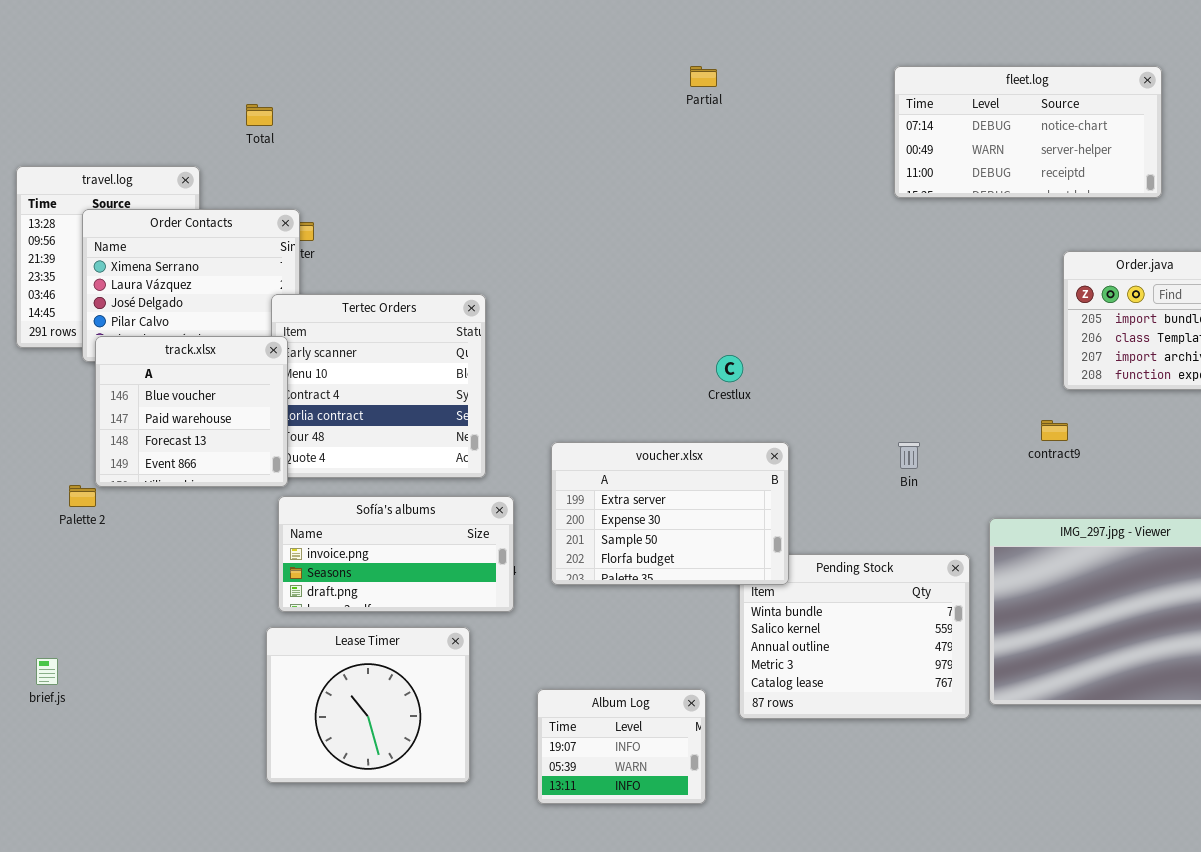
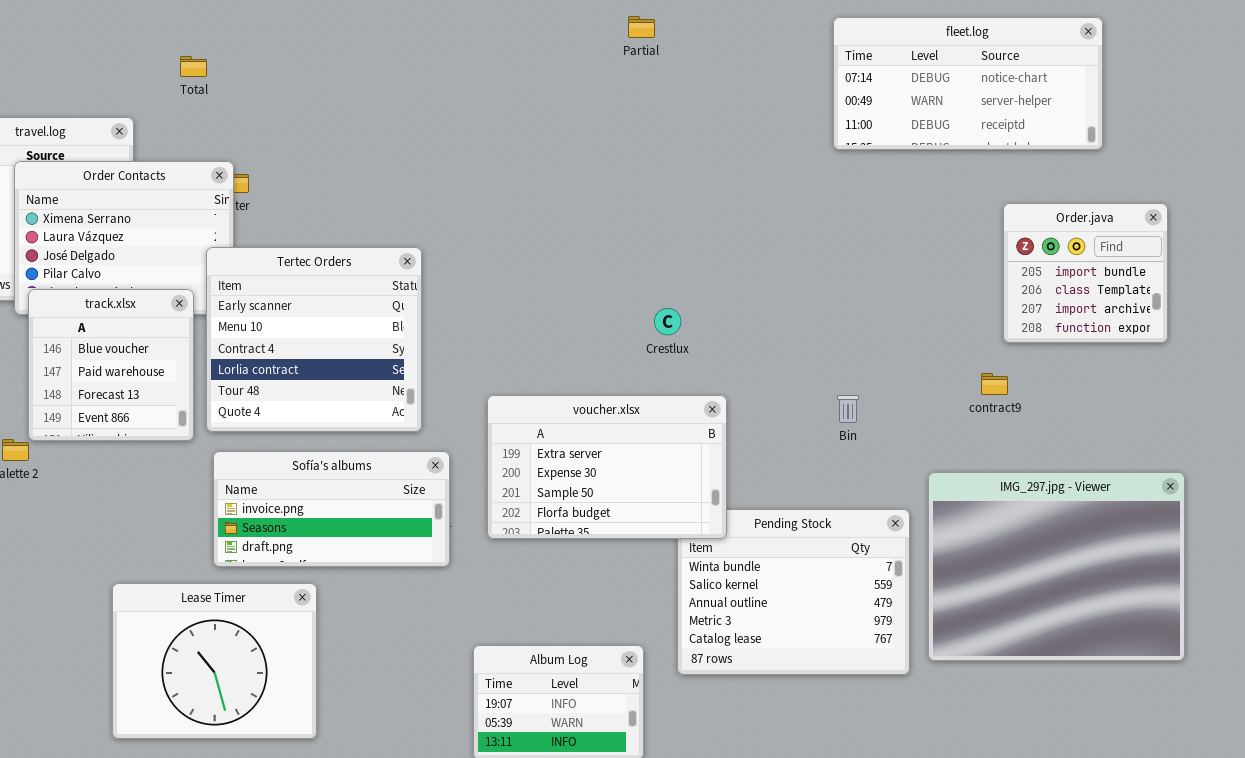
track.xlsx: [95,336,288,487] -> [28,289,194,441], resized
Lease Timer: [266,627,470,783] -> [112,583,317,739], moved

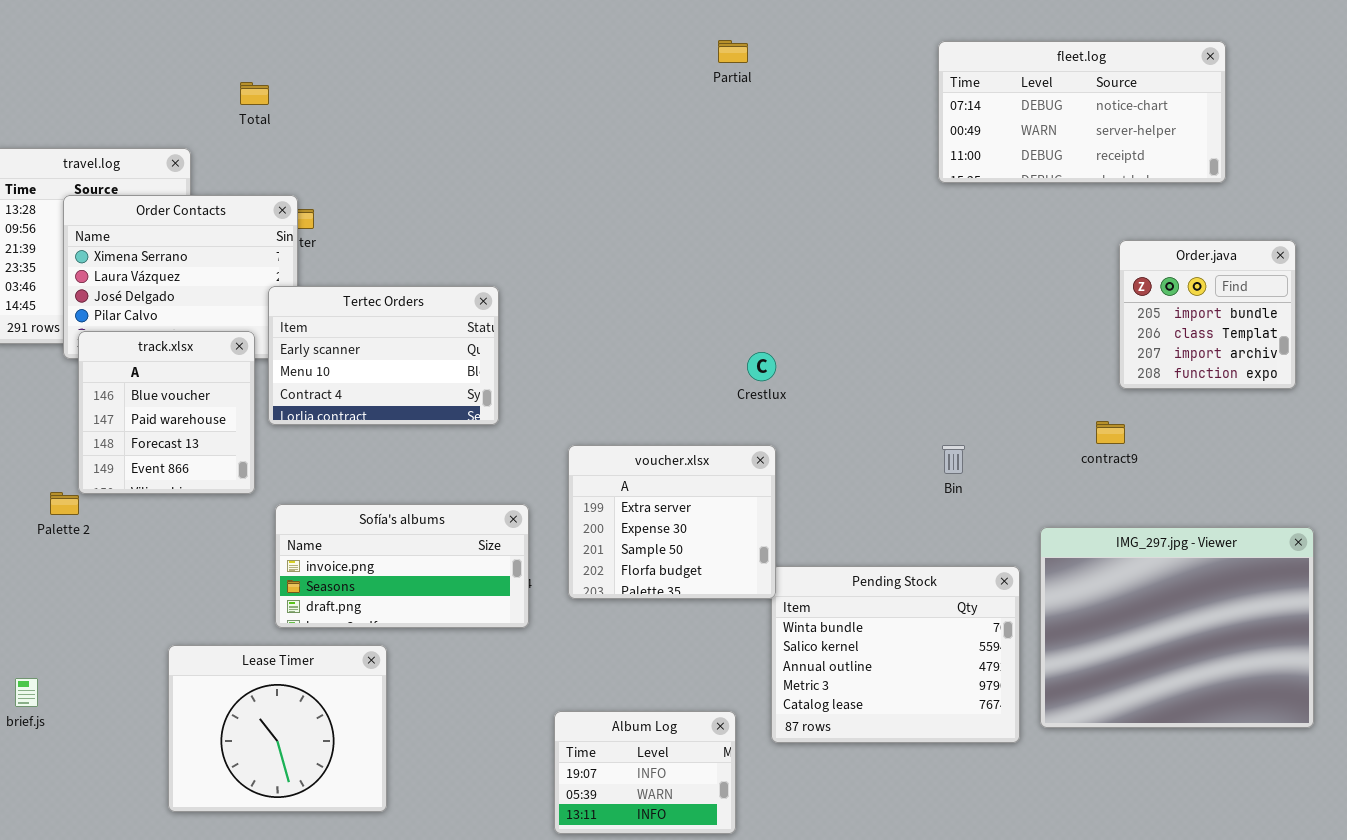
Tertec Orders: [206,247,422,432] -> [268,286,499,425], resized
voucher.xlsx: [487,395,727,539] -> [568,445,776,599], resized

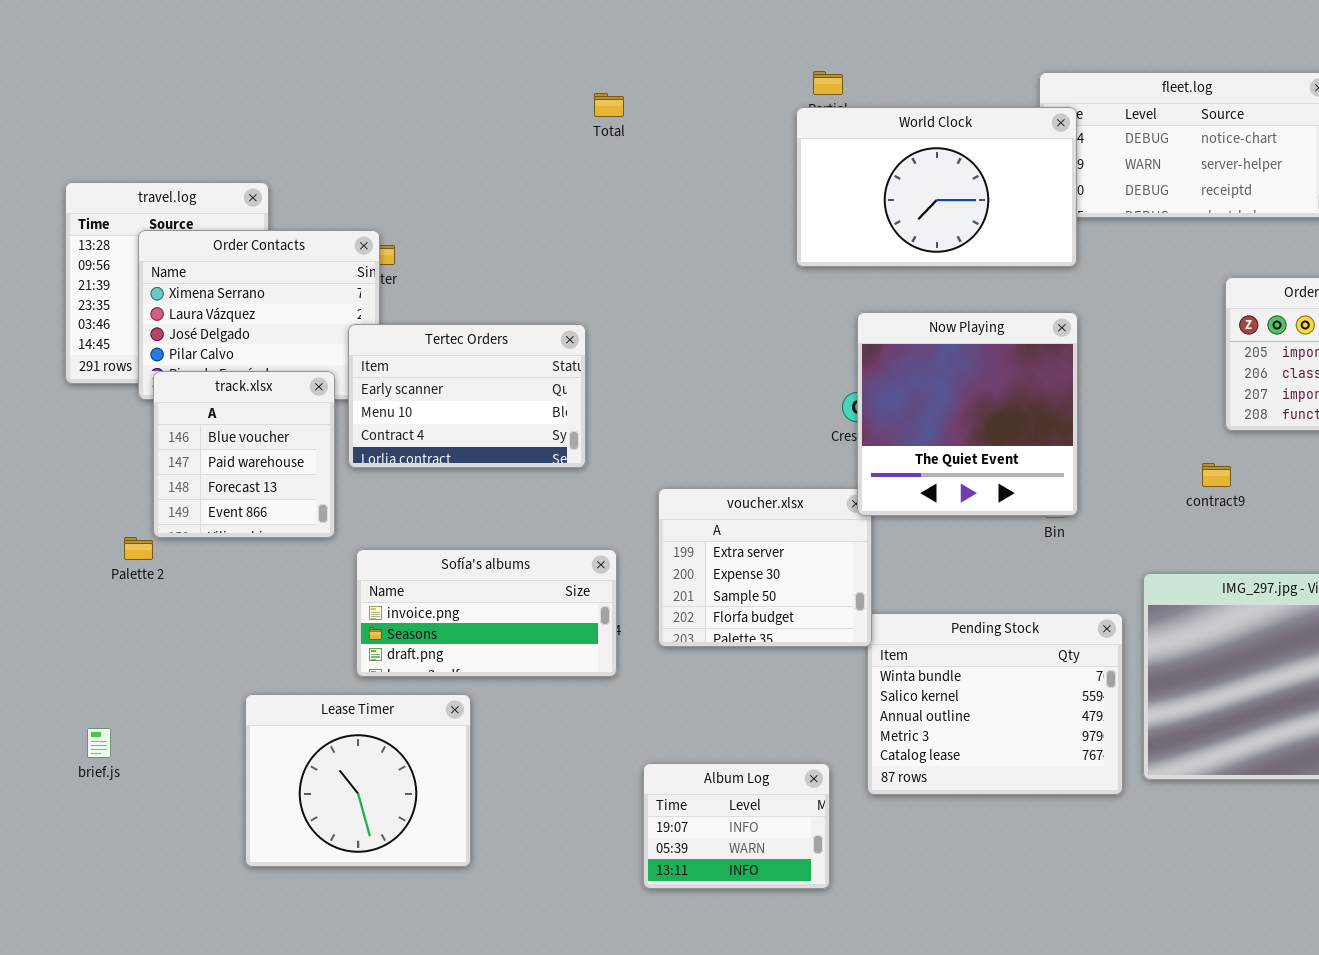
World Clock: none -> [796,107,1077,267], opened
Total: [240,82,269,105] -> [594,93,624,117], moved
Now Playing: none -> [857,312,1078,516], opened

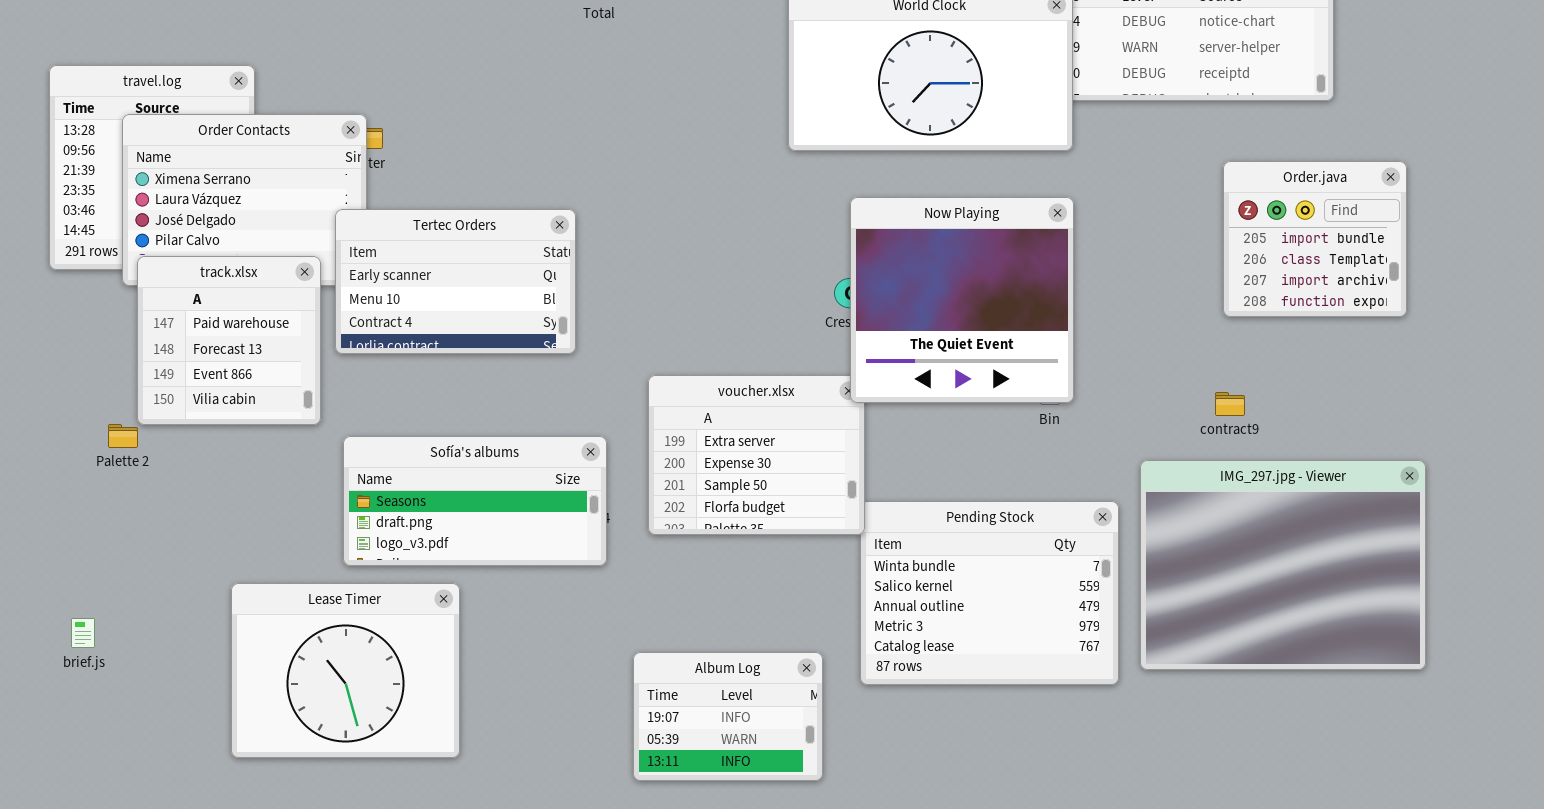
track.xlsx: [153,371,335,538] -> [137,256,321,425], scrolled down 1 row
contract9: [1202,463,1231,487] -> [1215,392,1245,416], moved
Sofía's albums: [356,549,617,677] -> [343,436,607,566], scrolled down 1 row

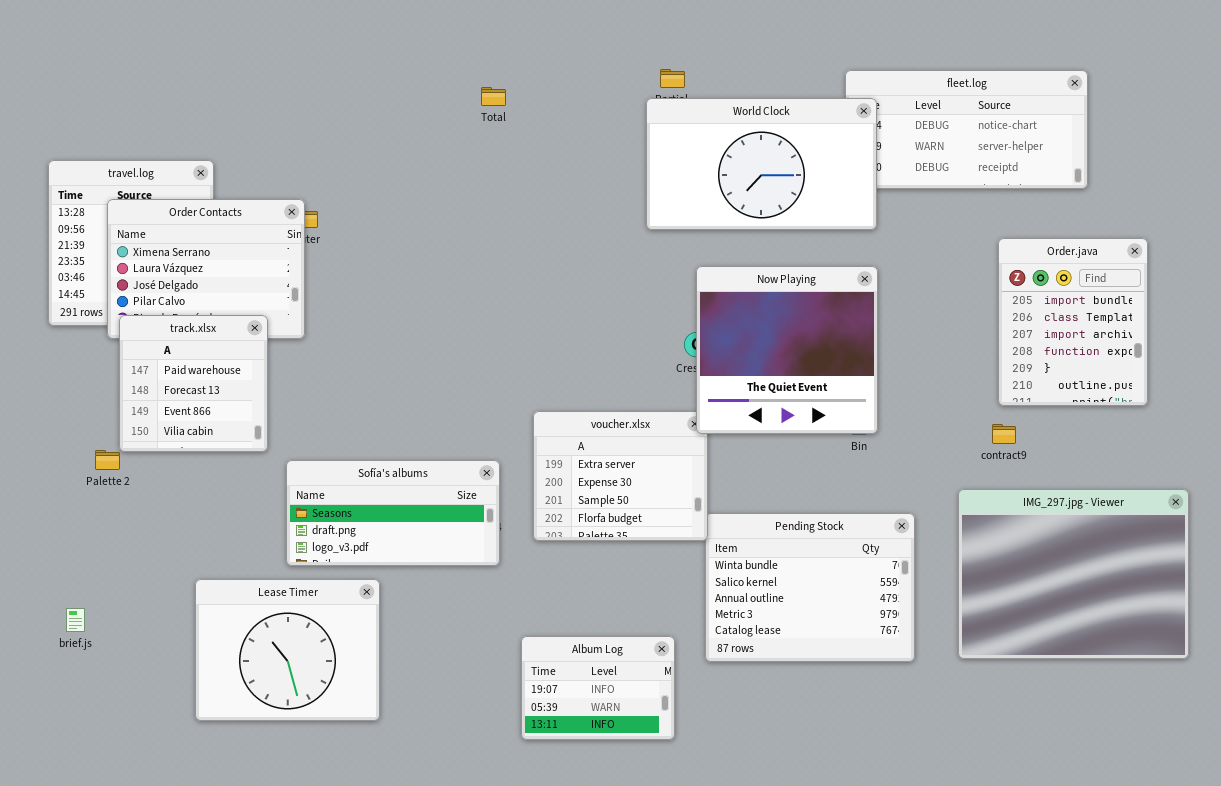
Order.java: [1223,161,1407,317] -> [998,238,1148,406], resized
Tertec Orders: [335,209,576,354] -> none, closed
IMG_297.jpg - Viewer: [1140,460,1426,670] -> [958,489,1189,659], moved

